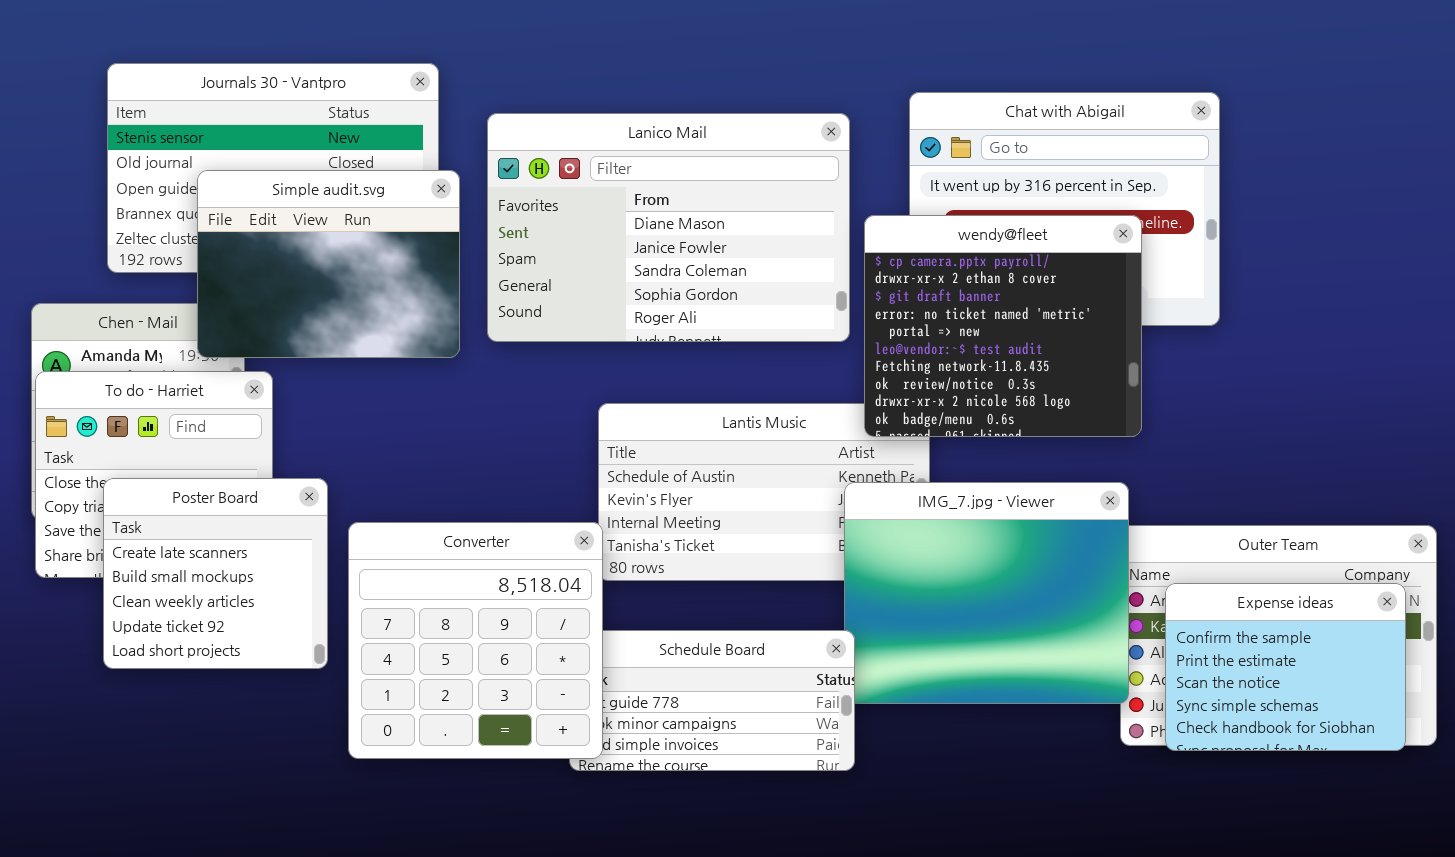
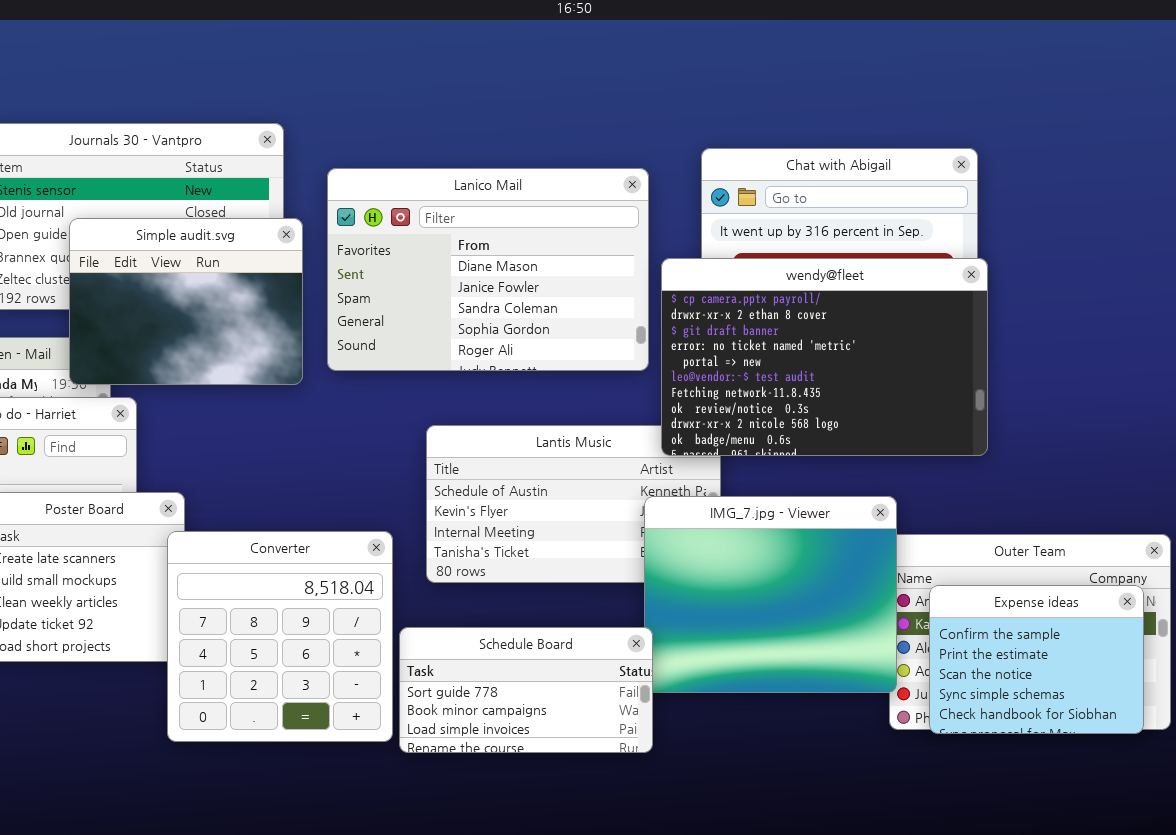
wendy@fleet: [864,215,1142,437] -> [661,258,988,456], resized
Converter: [348,522,603,759] -> [167,531,393,742], moved

